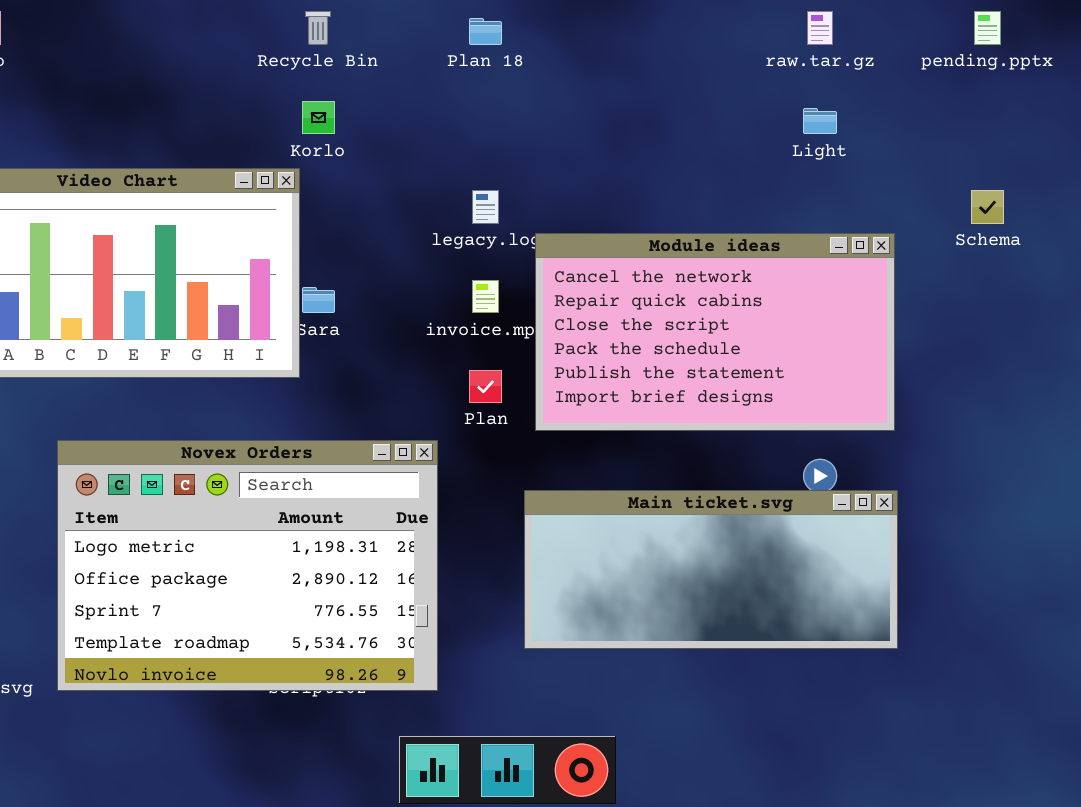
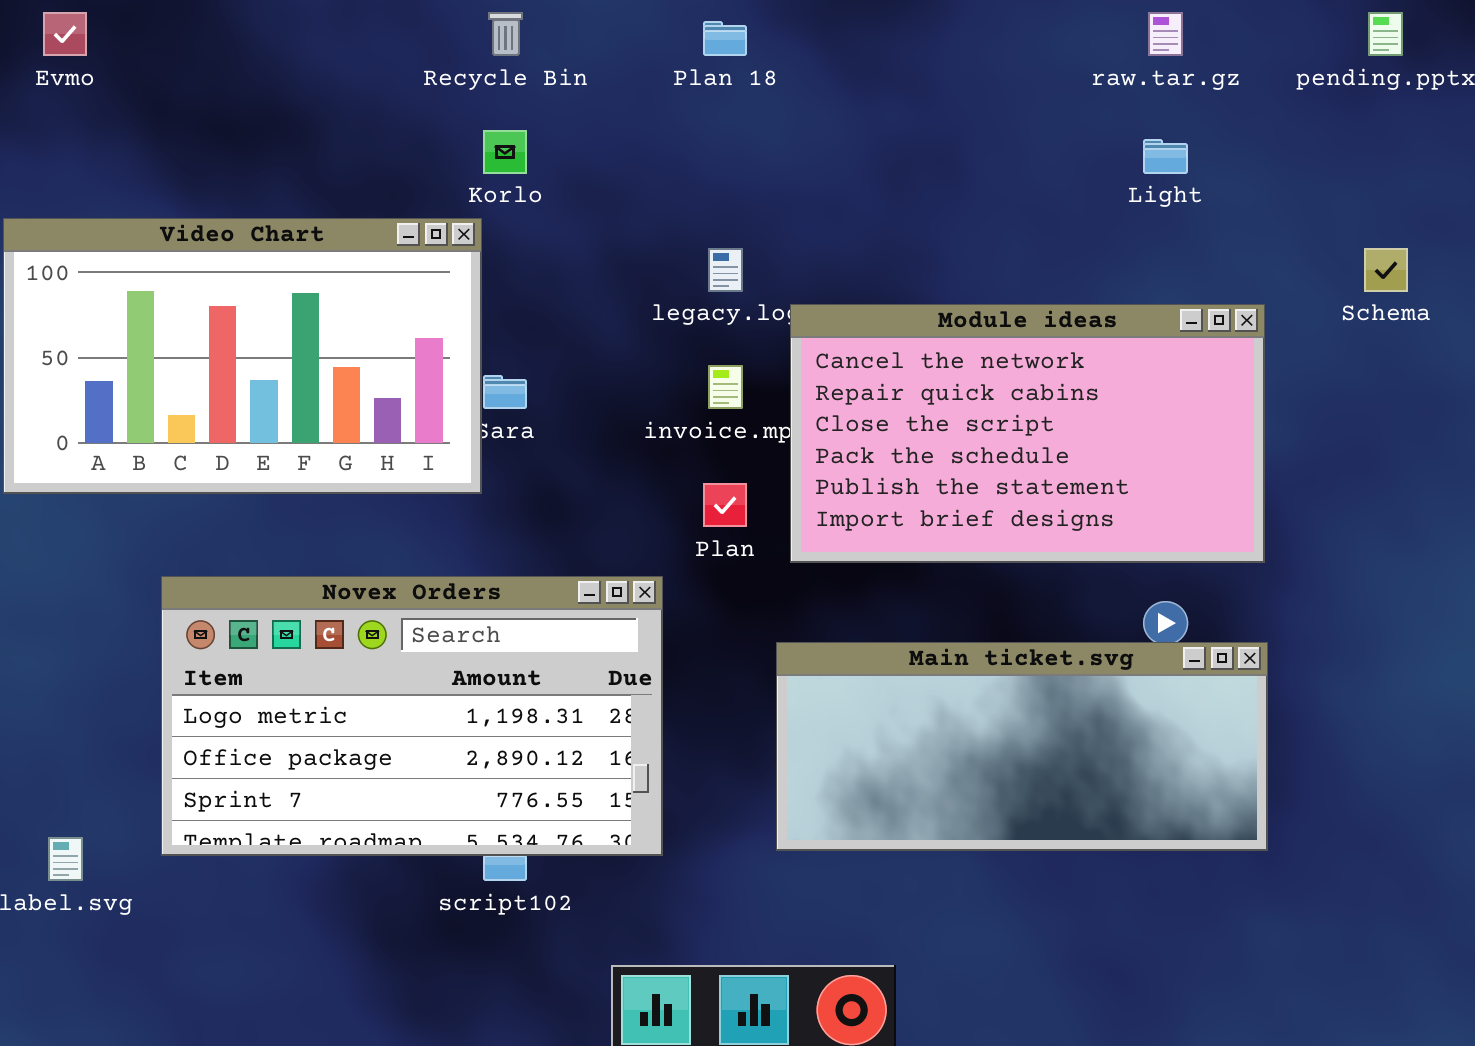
Novex Orders: [57,440,438,691] -> [161,576,663,856], resized

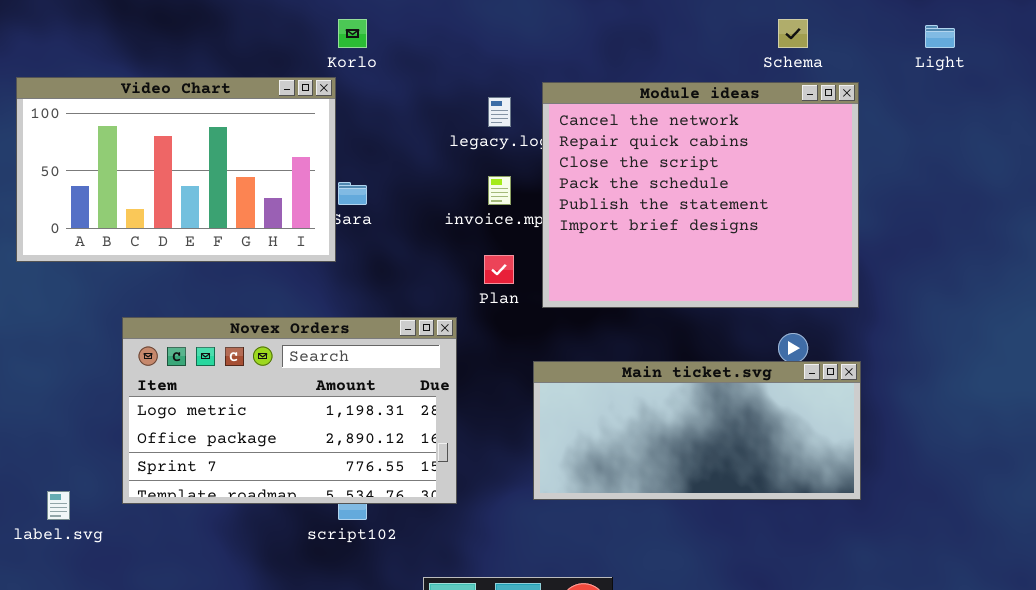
Light: [1143,139,1188,174] -> [925,25,955,48], moved
Schema: [1364,248,1408,292] -> [778,19,808,48], moved
Module ideas: [790,304,1265,563] -> [542,82,859,308], resized

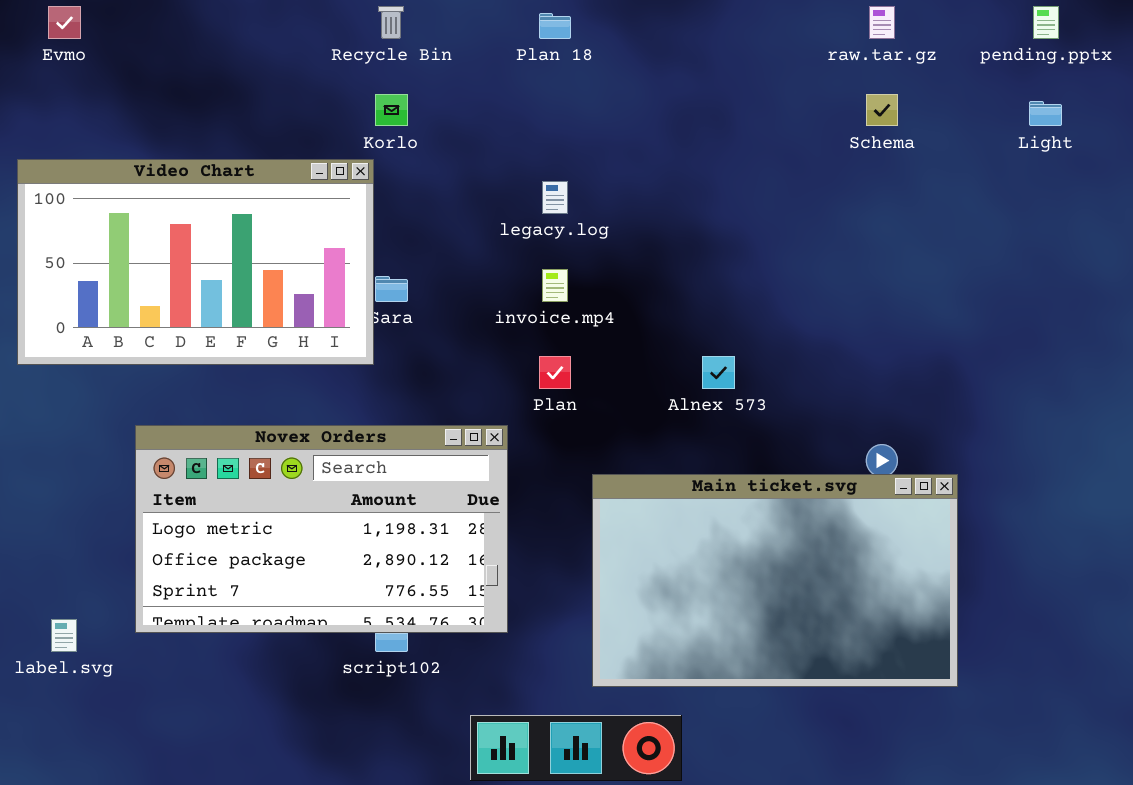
Module ideas: [542,82,859,308] -> none, closed
Main ticket.svg: [533,361,861,500] -> [592,474,958,687], resized

